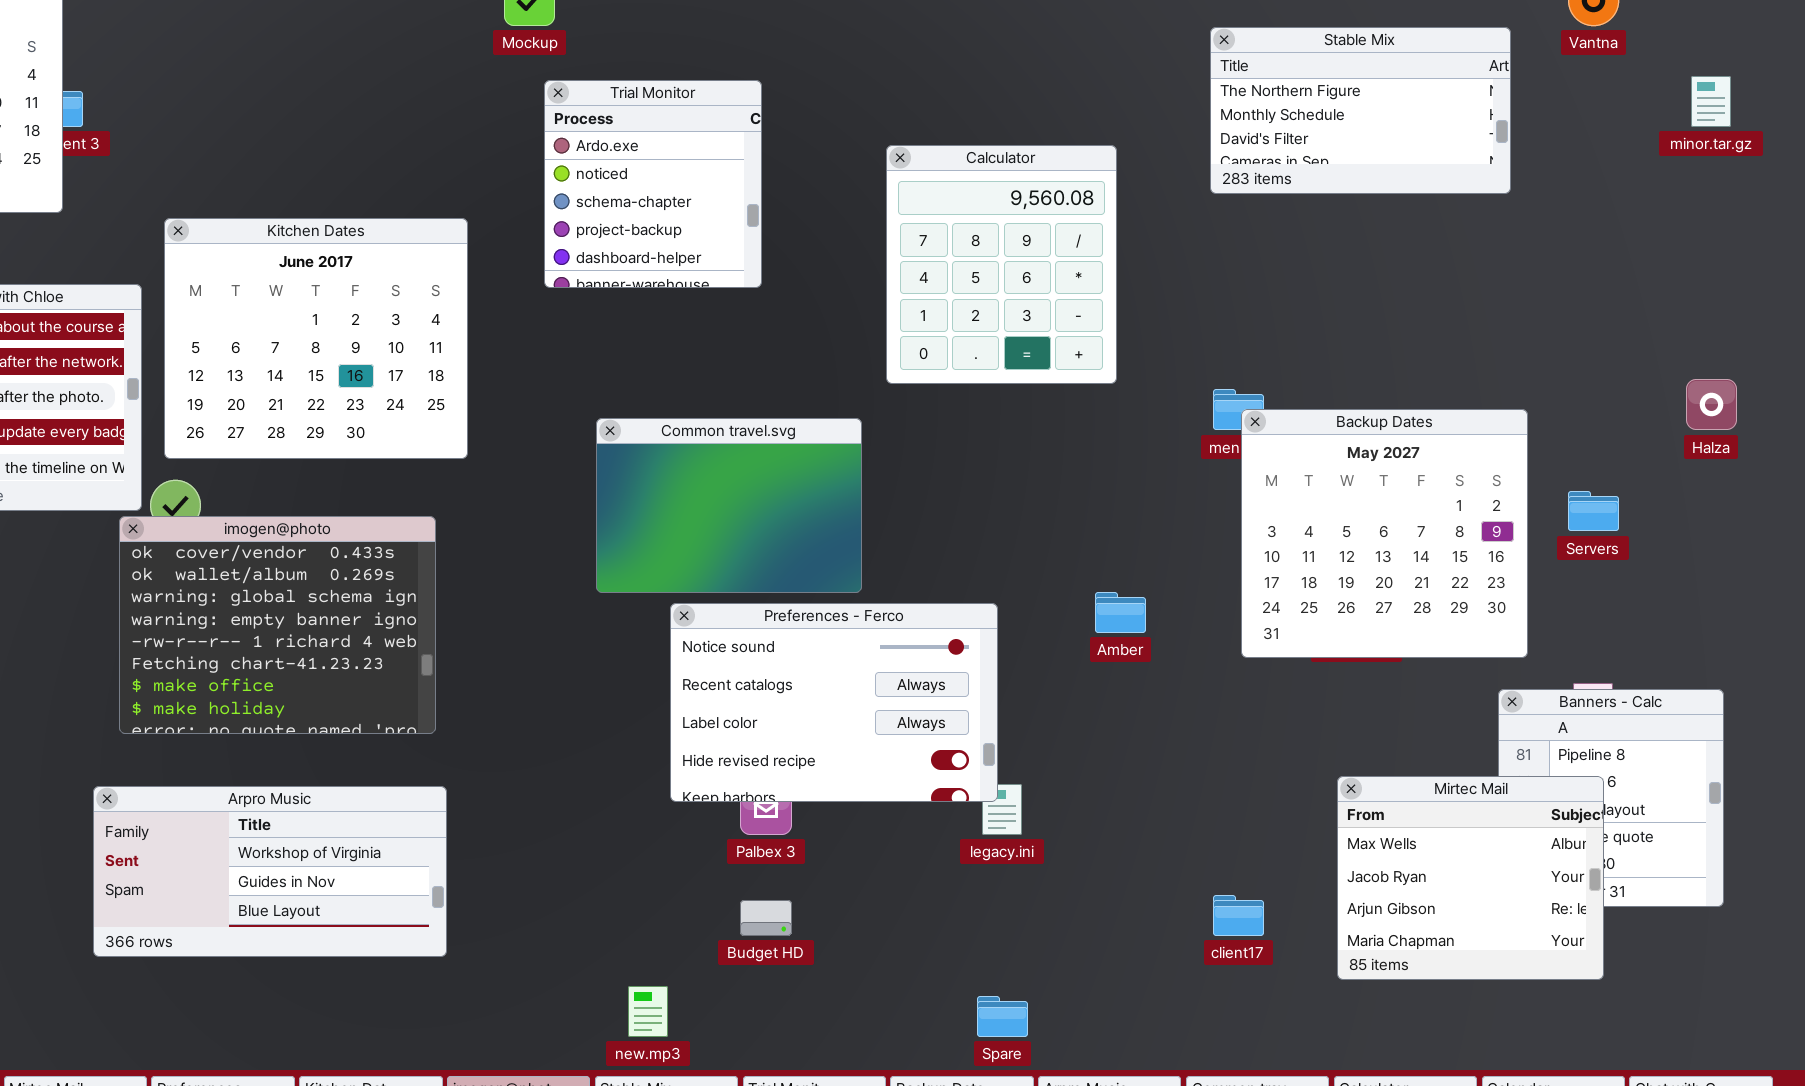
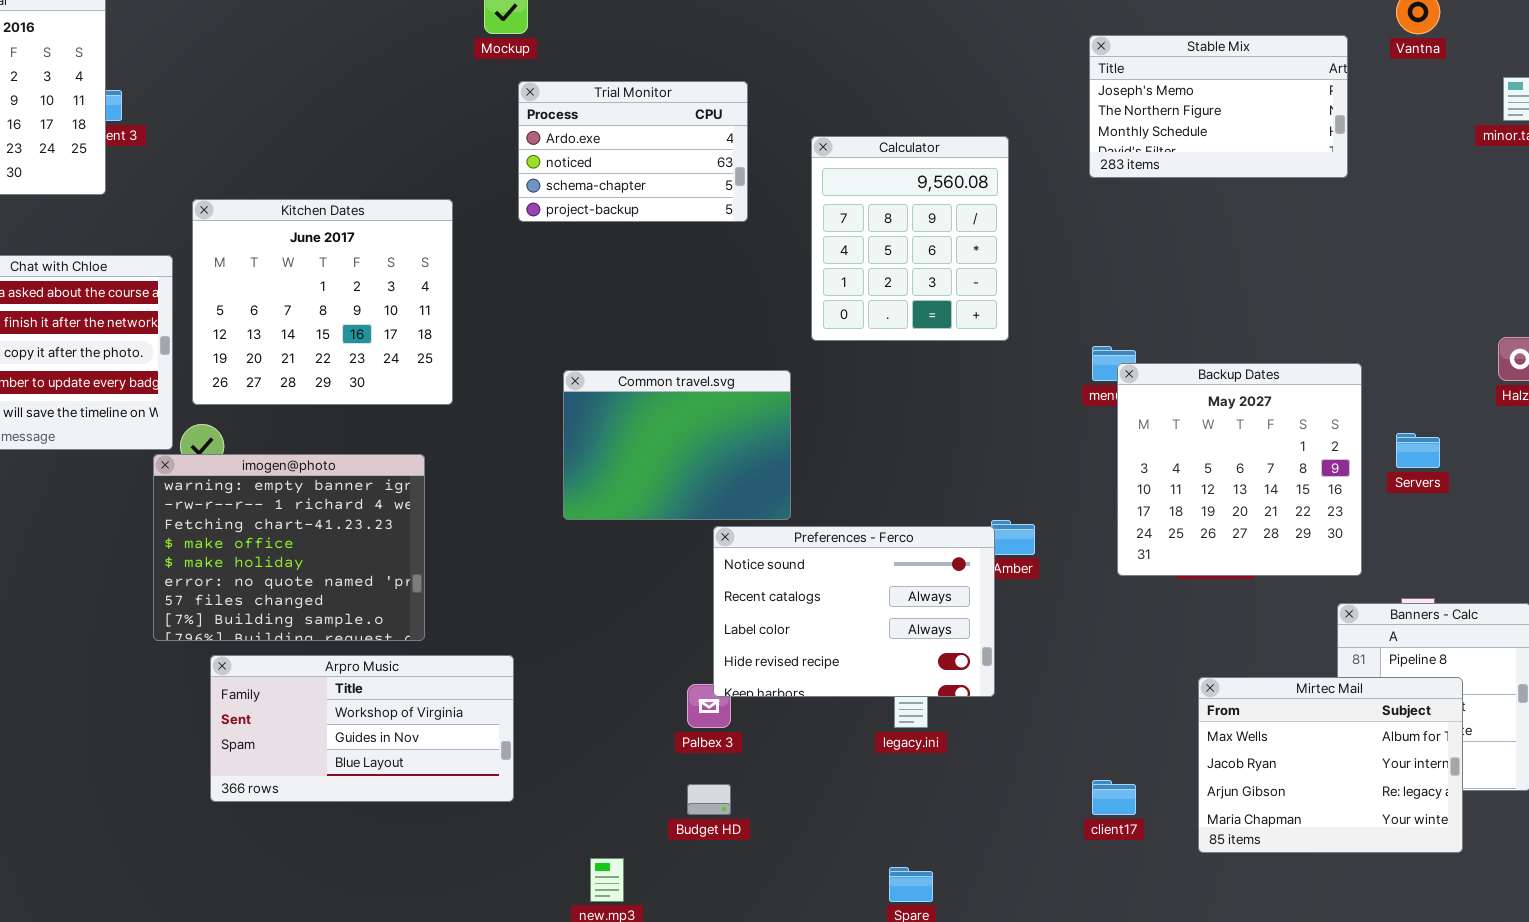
Stable Mix: [1210,27,1511,194] -> [1089,35,1348,178], scrolled up 1 row
Trial Monitor: [544,80,762,288] -> [518,81,748,222], resized
imogen@photo: [119,516,436,734] -> [153,454,425,641], scrolled down 3 rows
Preferences - Ferco: [670,603,998,802] -> [713,526,995,697], moved
Mirtec Mail: [1337,776,1604,980] -> [1198,677,1463,853], resized
Arpro Music: [93,786,447,957] -> [210,655,514,802], moved

